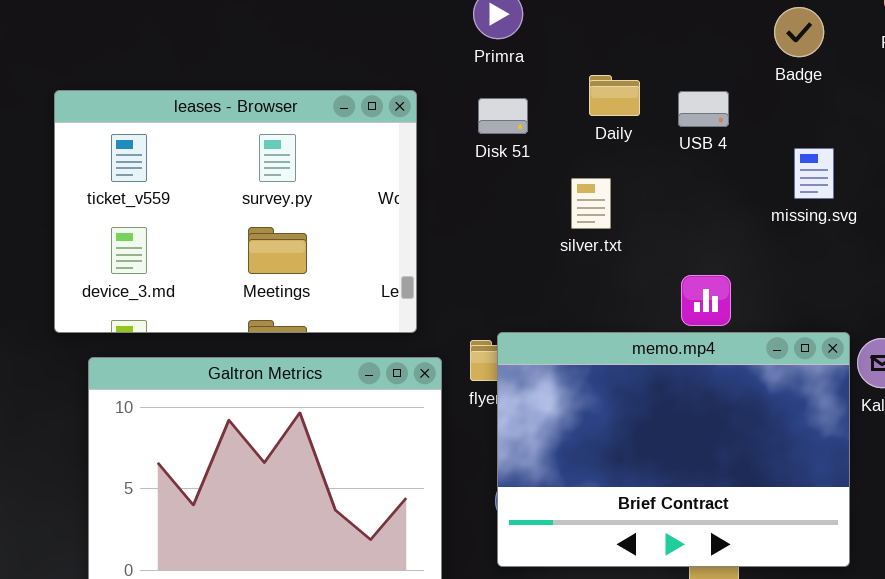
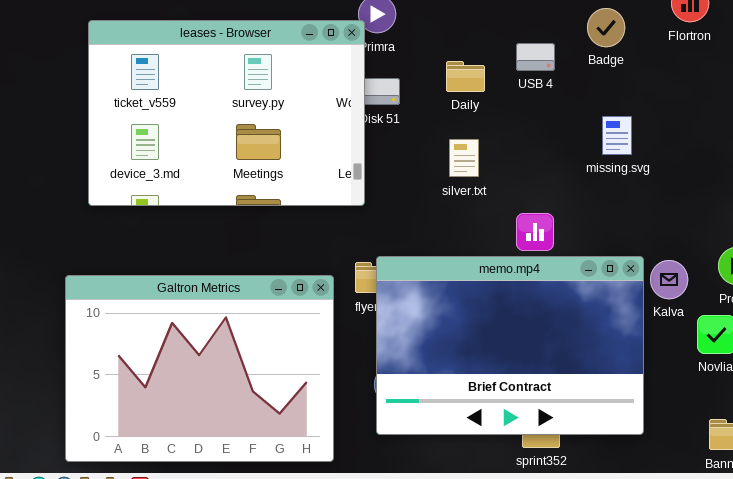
leases - Browser: [54,90,417,333] -> [88,20,365,206], moved
USB 4: [678,91,729,127] -> [516,43,555,71], moved
silver.txt: [571,178,611,229] -> [449,139,479,177], moved

